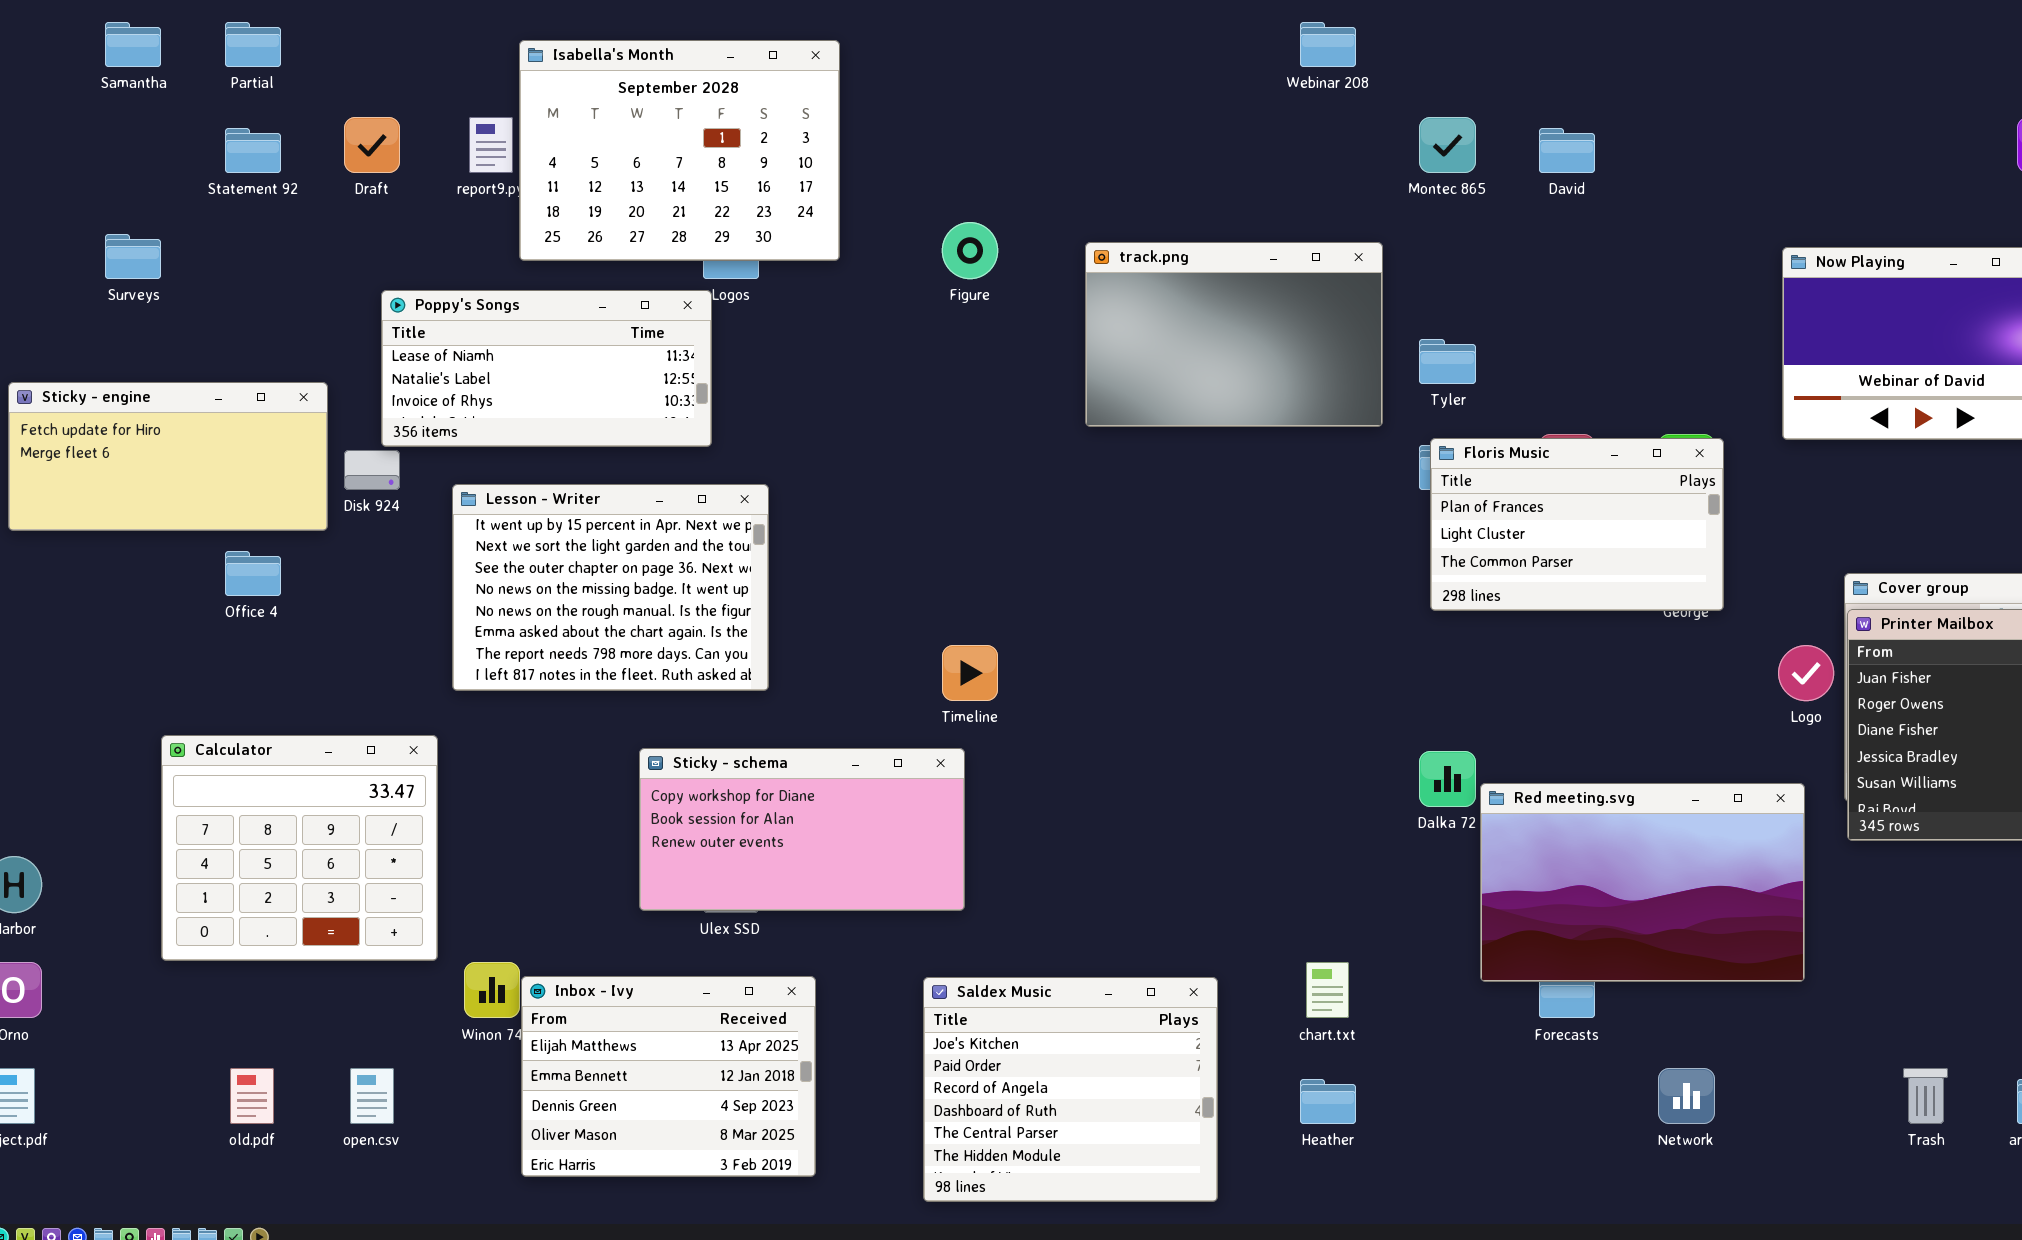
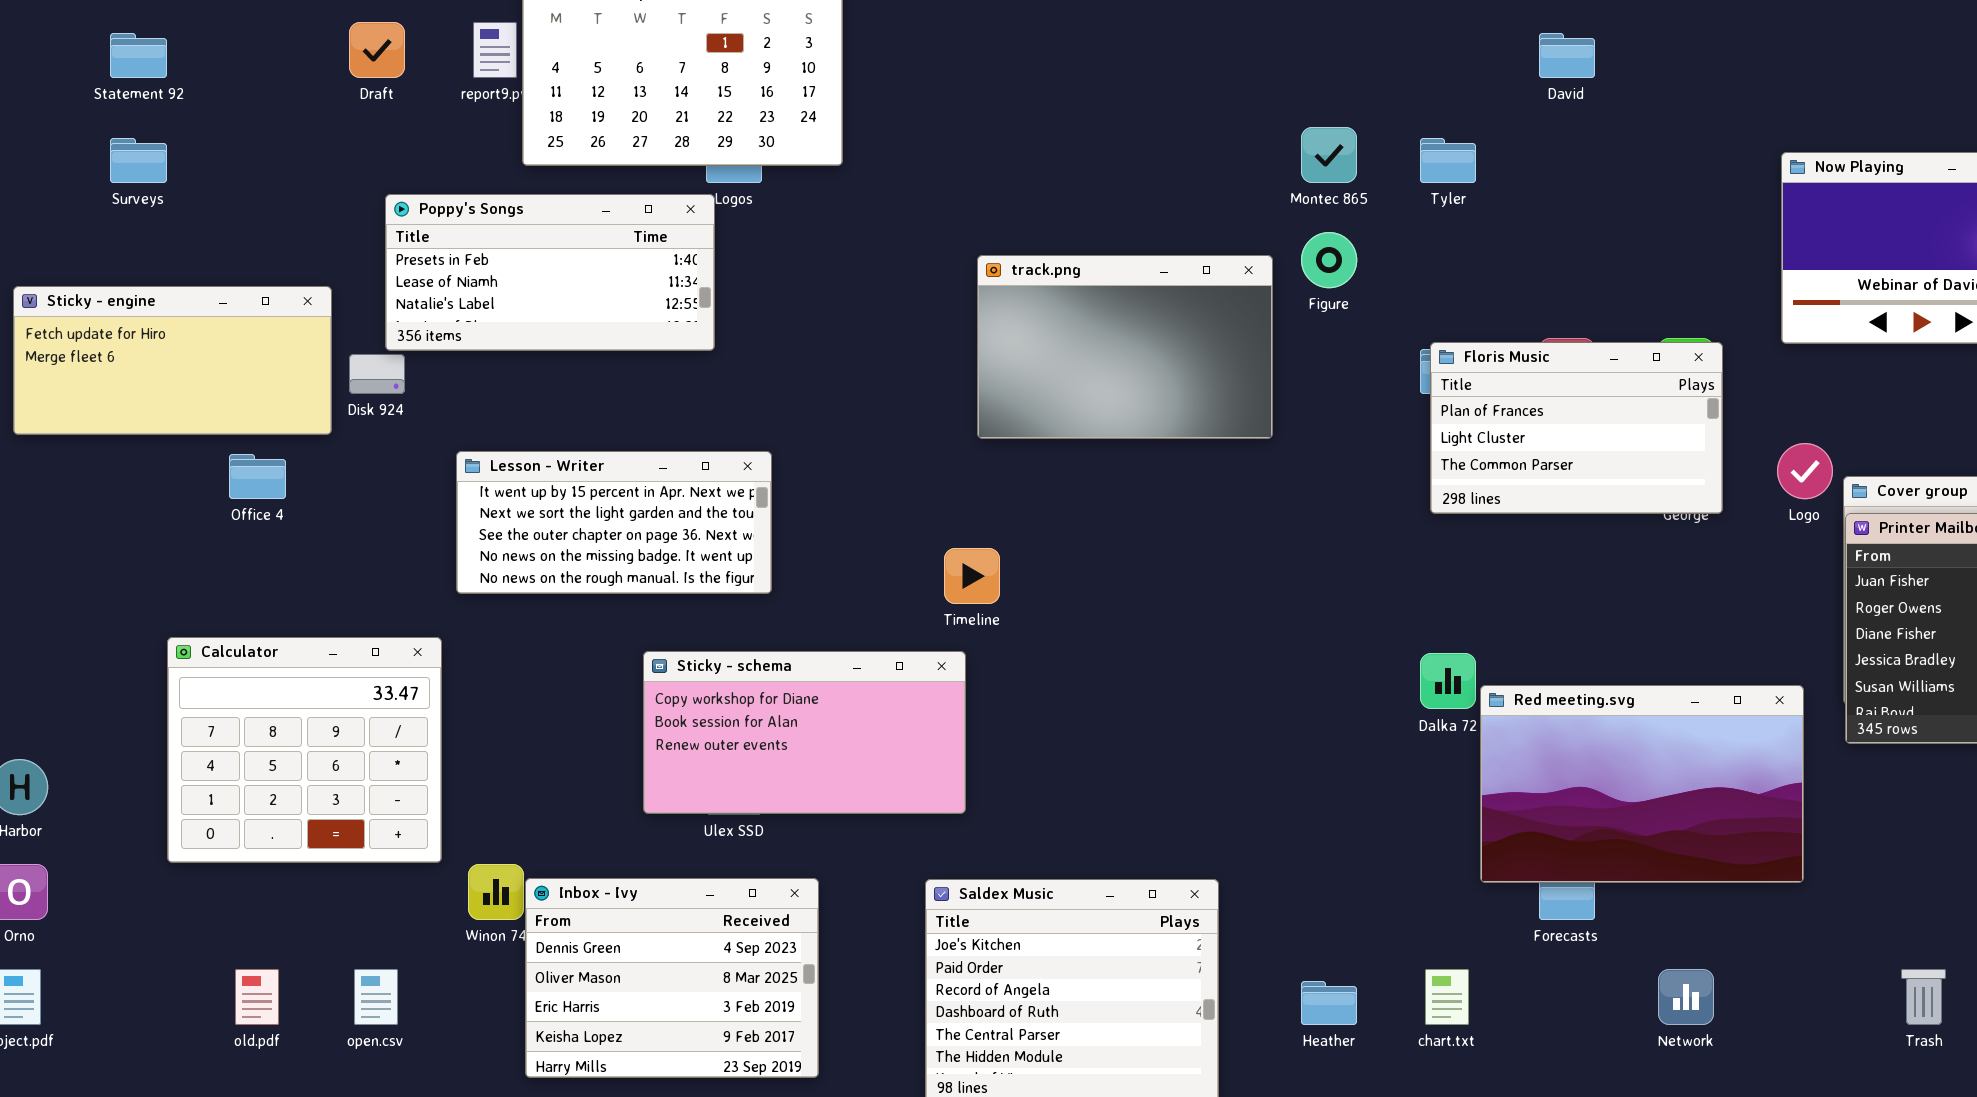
Montec 865: [1419,117,1476,173] -> [1301,127,1357,183], moved
Statement 92: [225,128,281,173] -> [110,33,167,78], moved
Figure: [942,222,998,279] -> [1301,232,1357,288], moved
track.png: [1085,242,1383,427] -> [977,255,1273,439], moved
Poppy's Songs: [381,290,712,447] -> [385,194,715,351], scrolled up 1 row
Tyler: [1419,339,1476,384] -> [1420,138,1476,183], moved
Lesson - Writer: [452,484,769,691] -> [456,451,772,594], resized
Logo: [1778,645,1834,701] -> [1777,443,1833,499], moved
chart.txt: [1306,962,1349,1018] -> [1425,969,1469,1025], moved
Inbox - Ivy: [521,976,816,1177] -> [525,878,819,1078], scrolled down 2 rows

